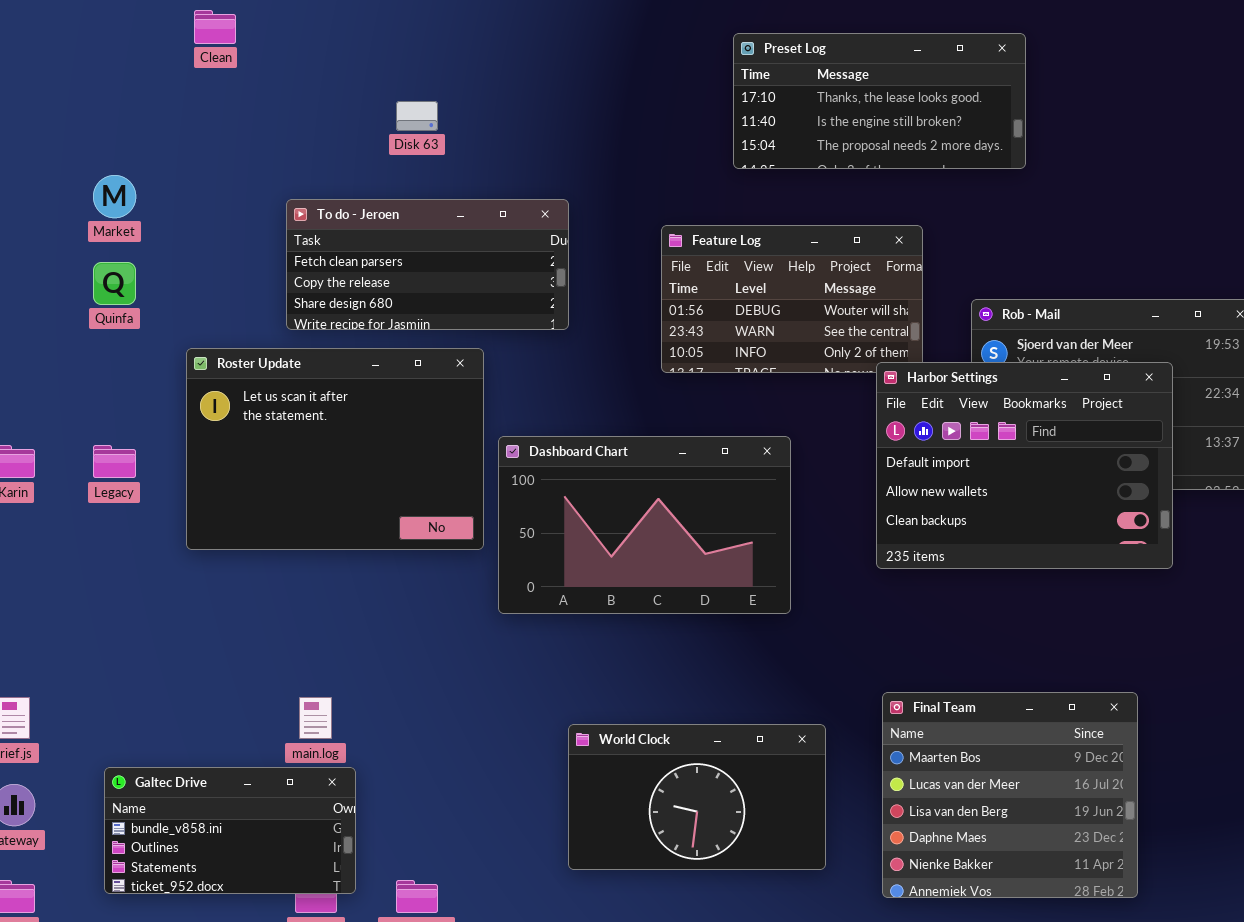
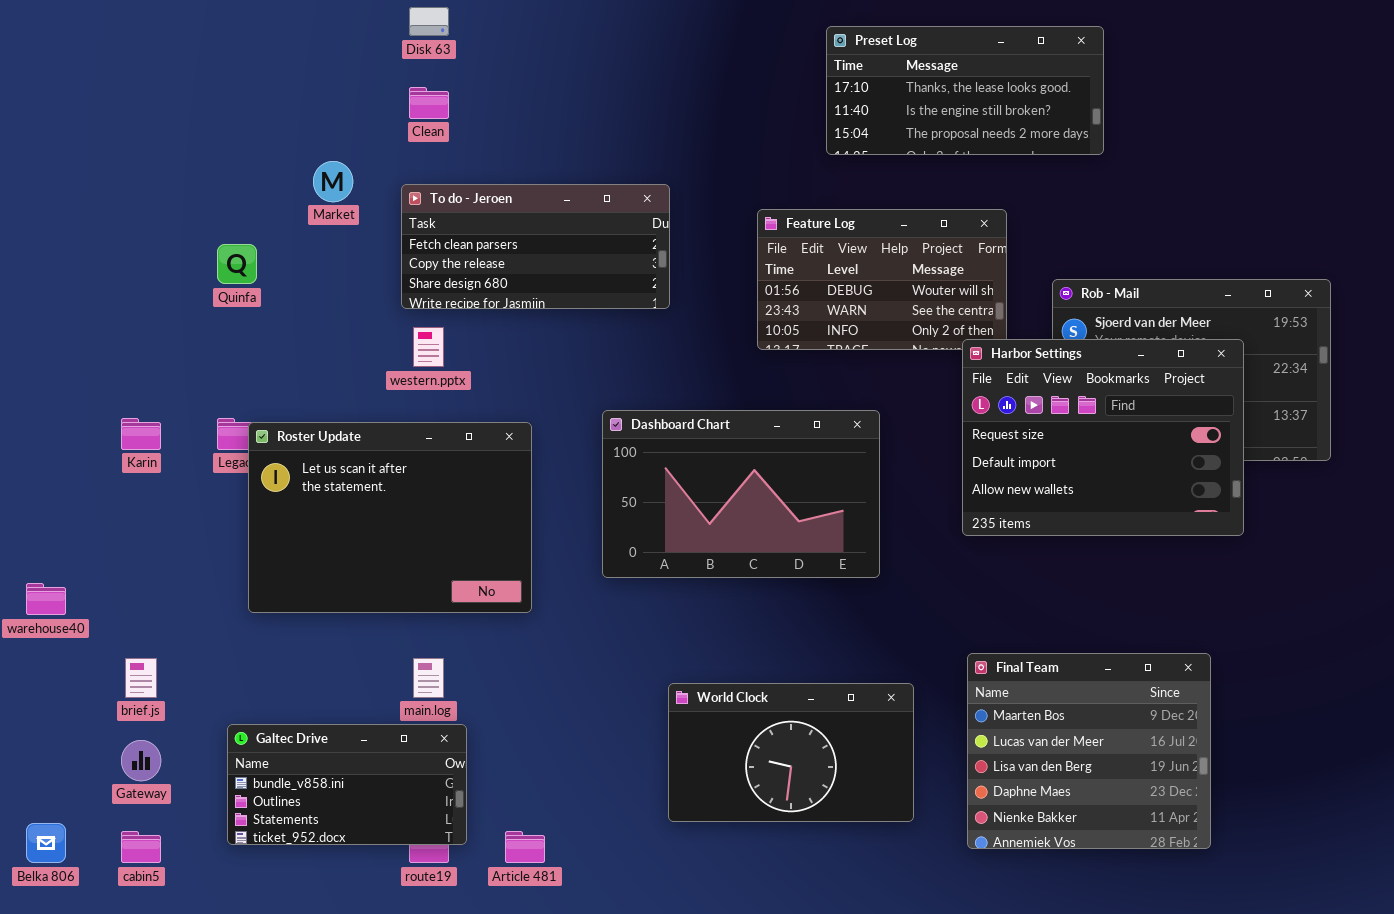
Clean: [194,10,236,44] -> [409,87,449,119], moved
Disk 63: [396,101,438,131] -> [409,7,449,36], moved
Market: [93,175,136,218] -> [313,161,353,202], moved
Roster Update: [186,348,484,550] -> [248,422,532,613], moved
Harbor Settings: [876,362,1173,569] -> [962,339,1244,536], scrolled up 1 row

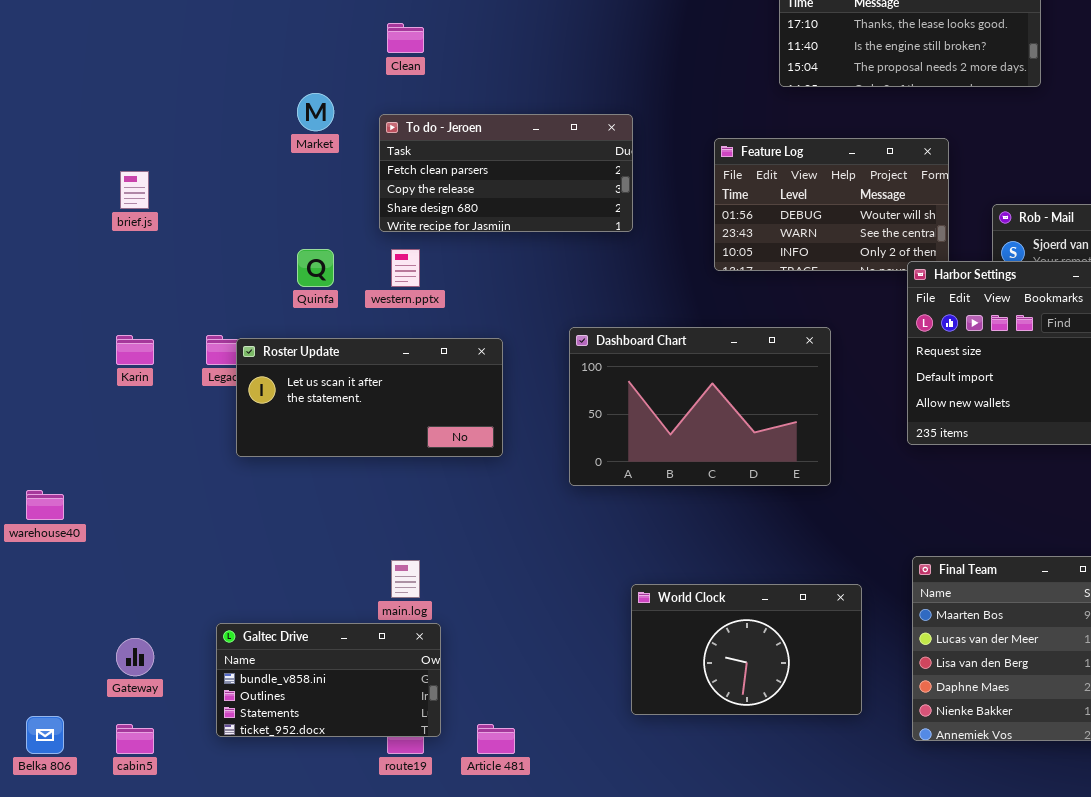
Quinfa: [217,244,257,284] -> [297,249,334,287], moved
Roster Update: [248,422,532,613] -> [236,338,503,457], resized
brief.js: [125,658,157,698] -> [120,171,149,209], moved

